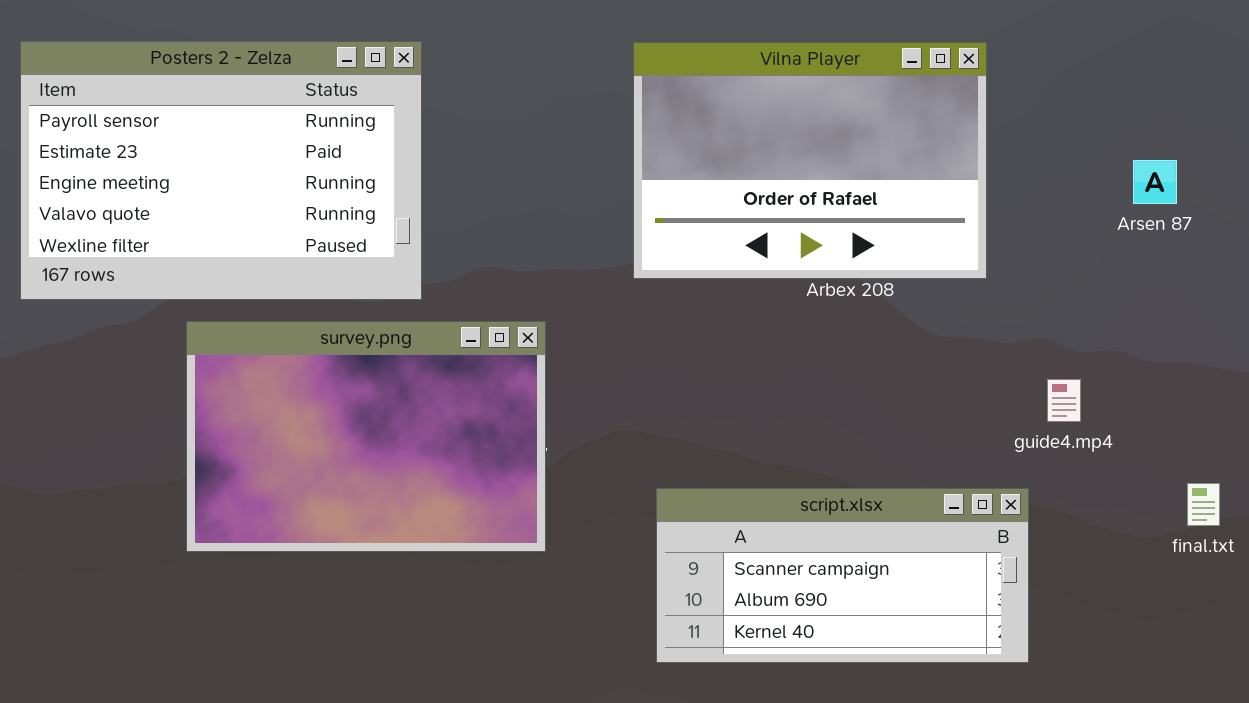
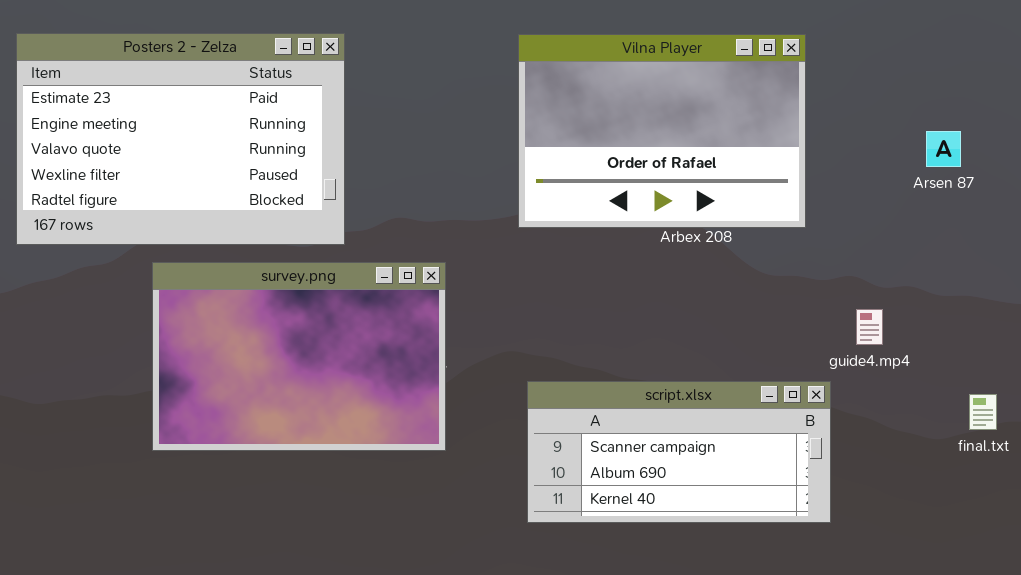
Posters 2 - Zelza: [20,41,422,300] -> [16,33,345,245], scrolled down 1 row
script.xlsx: [656,488,1029,663] -> [527,381,831,523], moved

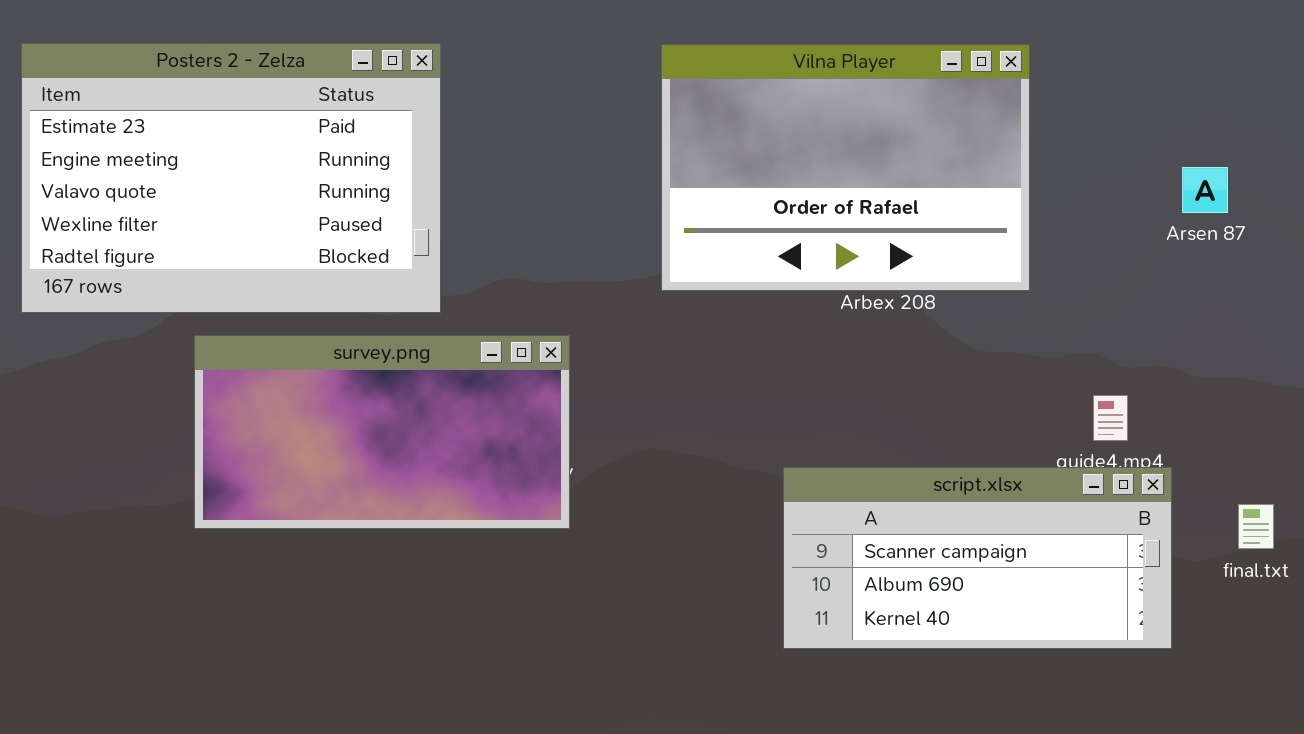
survey.png: [152,262,446,451] -> [194,335,570,529], resized
script.xlsx: [527,381,831,523] -> [783,467,1172,649], moved

